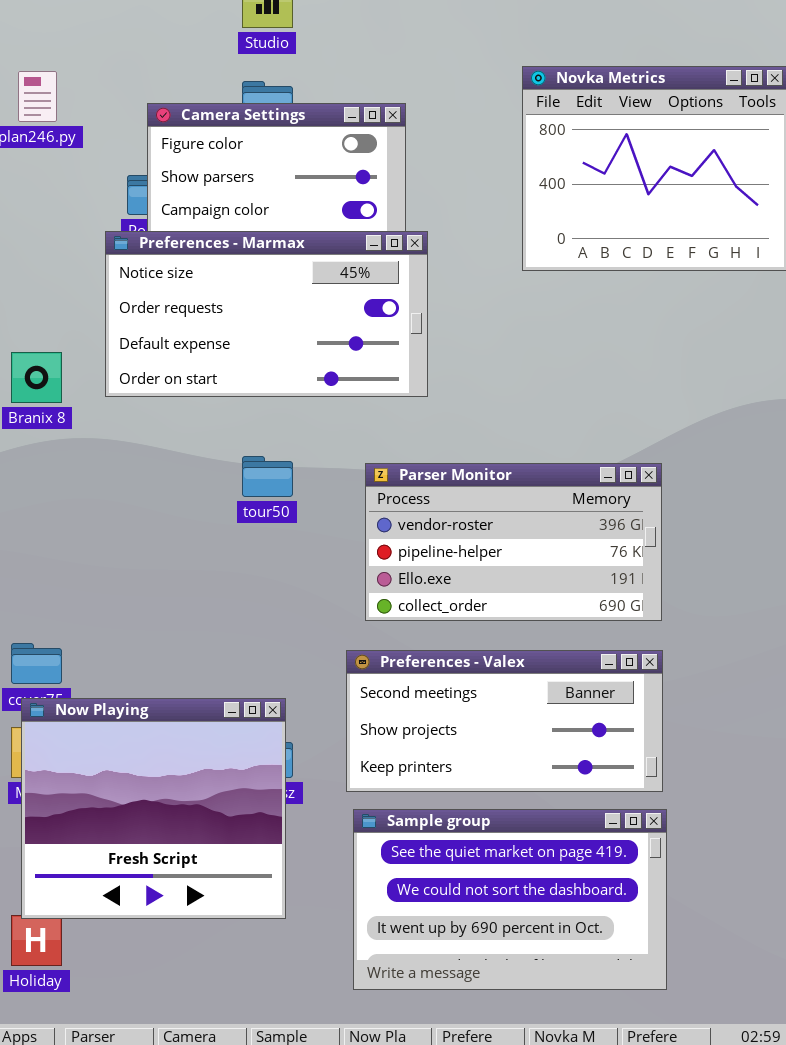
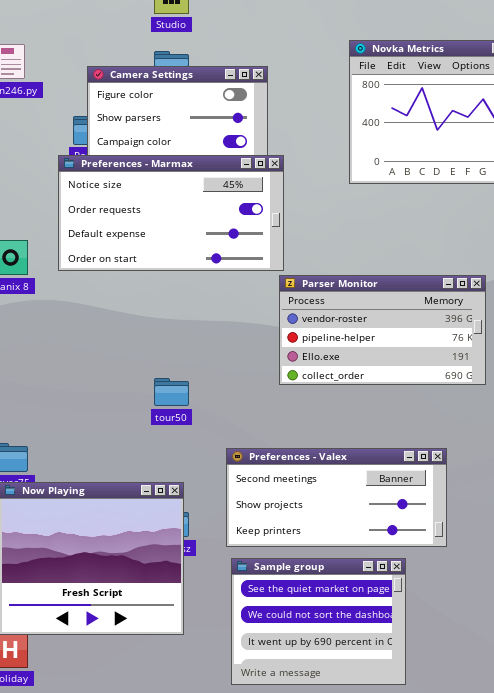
tour50: [242,456,293,497] -> [154,378,189,406], moved
Parser Monitor: [365,463,662,621] -> [279,275,486,385], moved
Sample group: [353,809,667,990] -> [231,558,406,685], resized

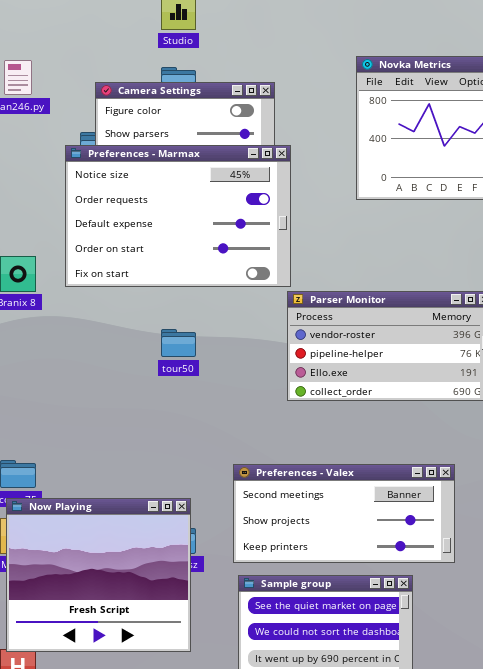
Preferences - Marmax: [58,155,284,271] -> [65,145,291,287], resized
tour50: [154,378,189,406] -> [161,329,196,357], moved

